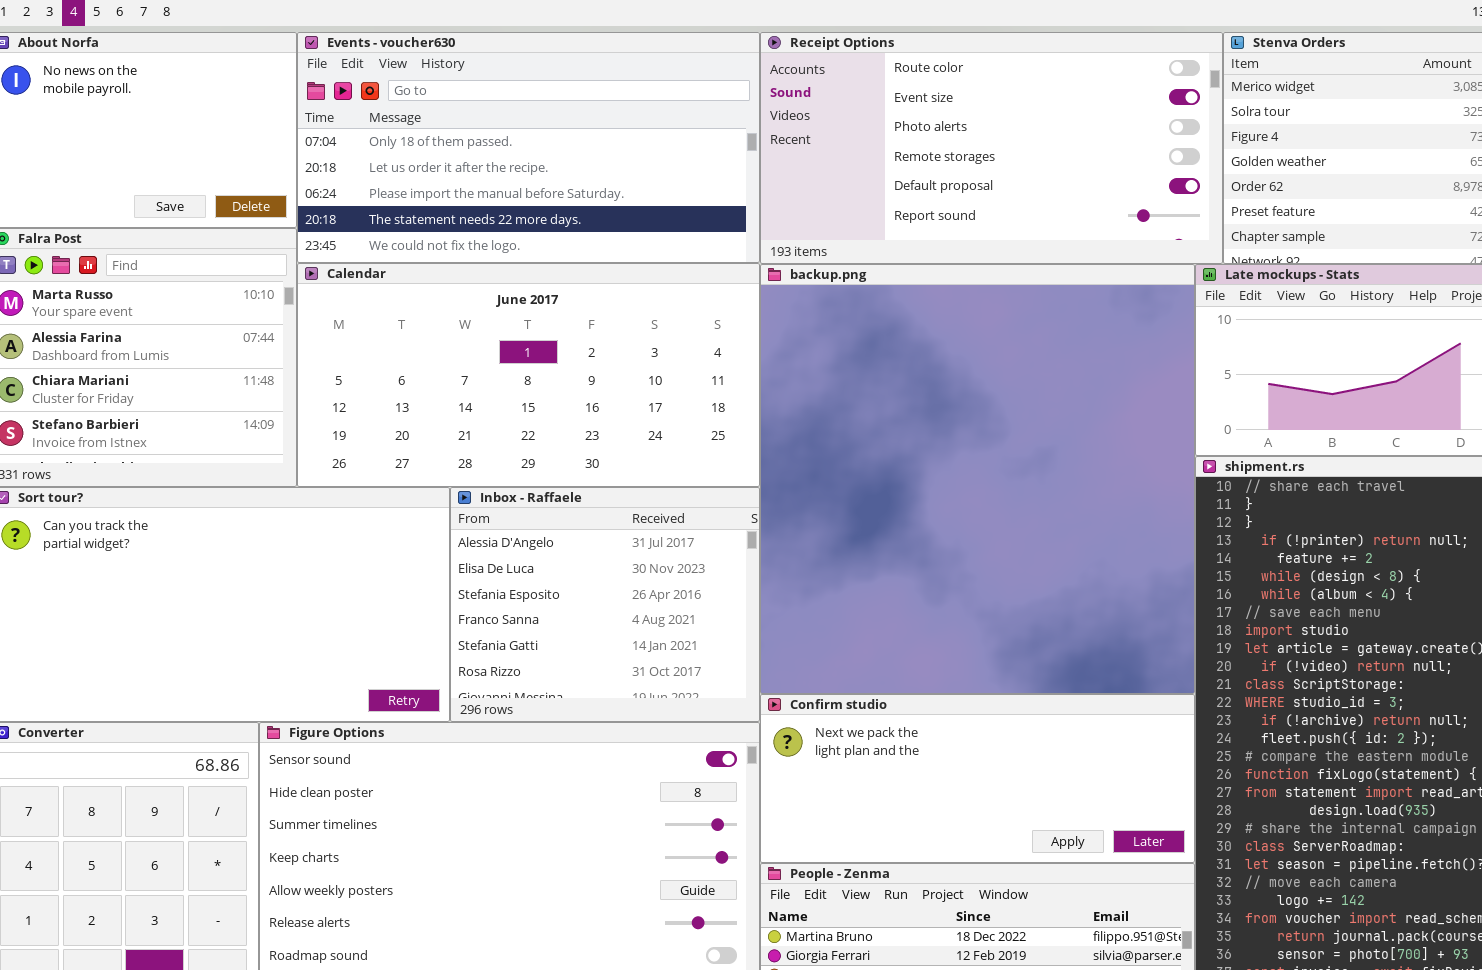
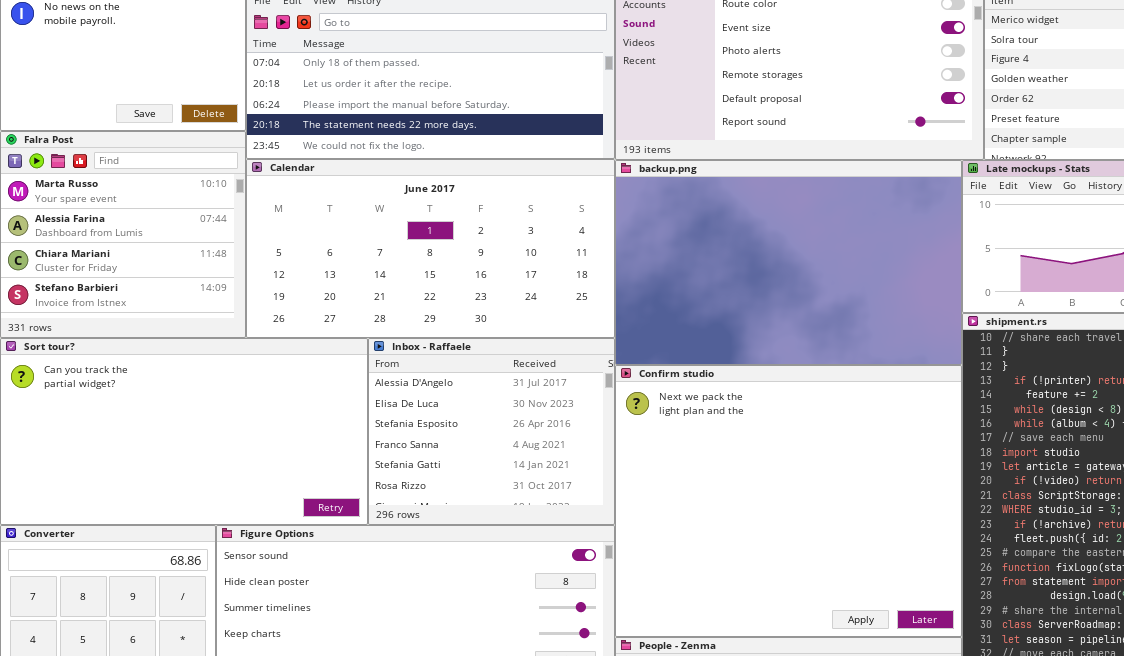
backup.png: [760,264,1195,694] -> [615,160,962,365], resized
Confirm studio: [760,694,1195,863] -> [615,365,962,637], resized

